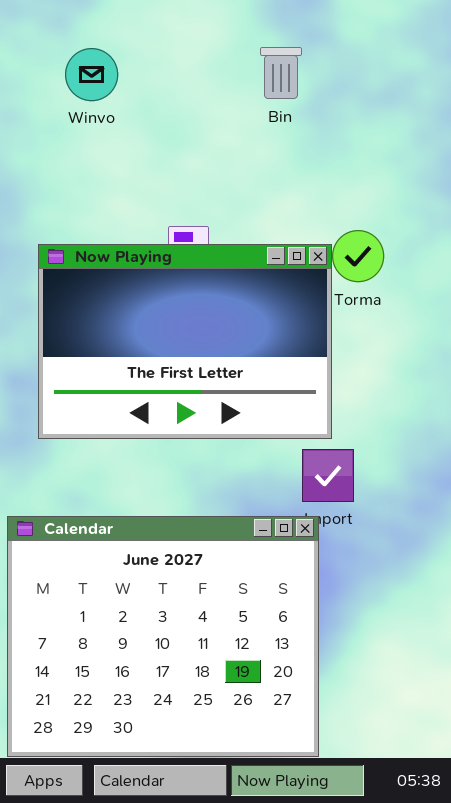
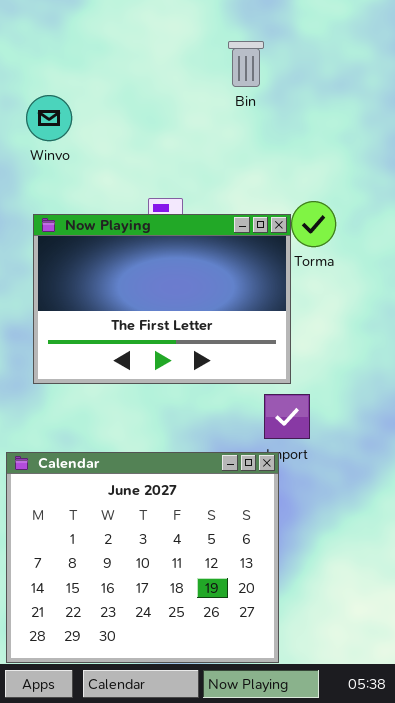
Winvo: [65,48,118,101] -> [26,95,72,141], moved

